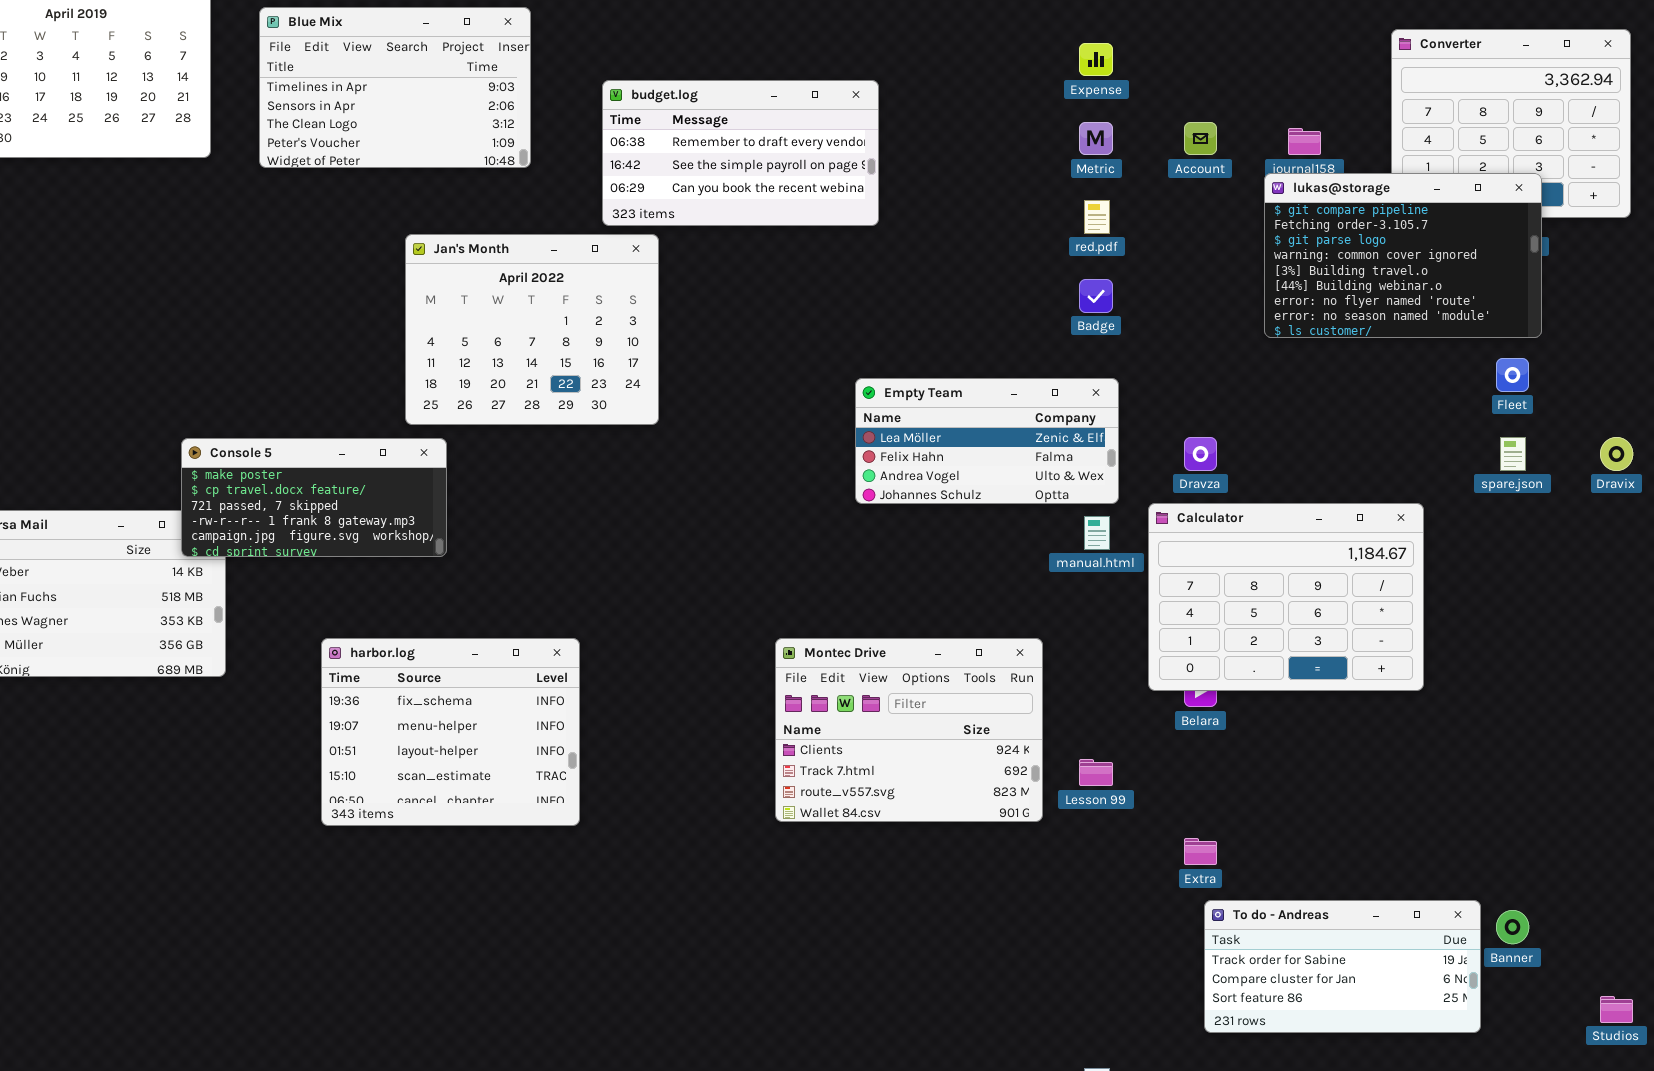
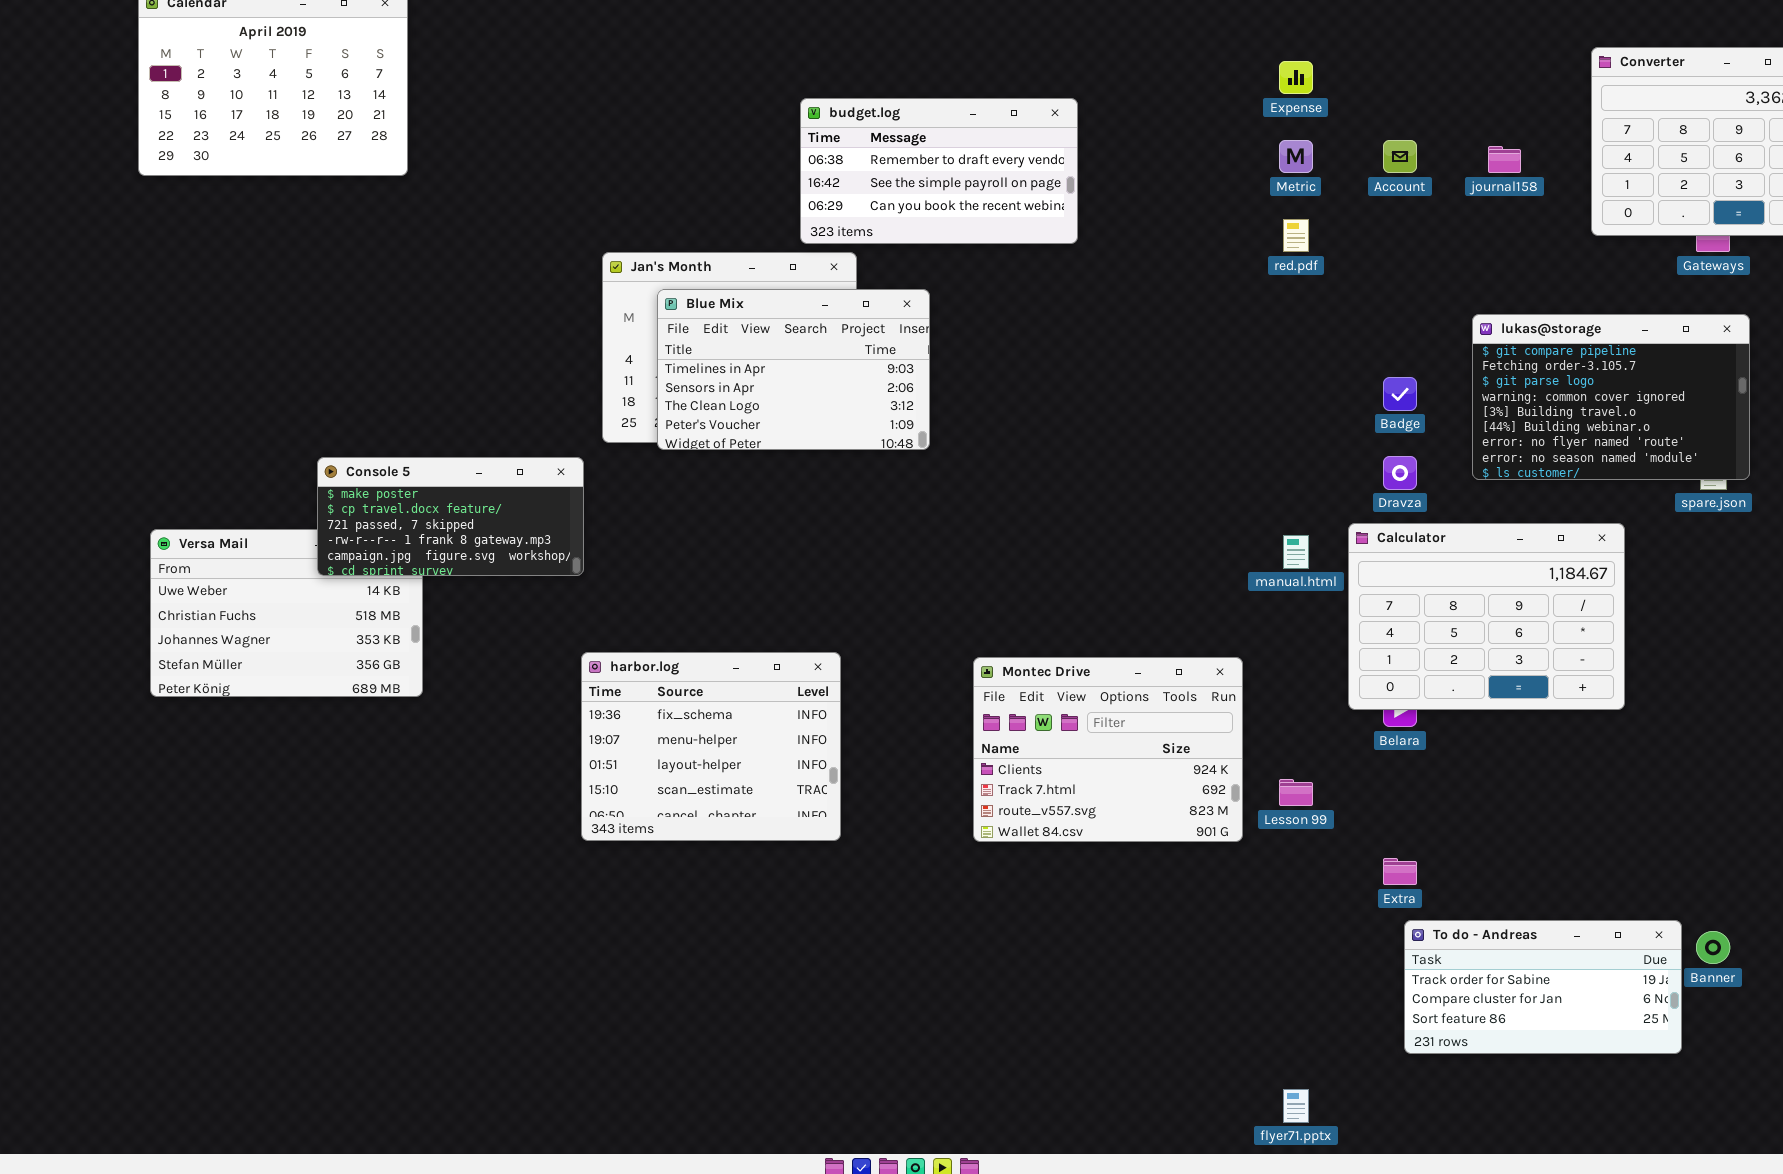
Blue Mix: [259,7,531,168] -> [657,289,930,450], moved
lukas@storage: [1264,173,1542,338] -> [1472,314,1750,480], moved
Badge: [1079,279,1113,313] -> [1383,377,1417,411], moved
Empty Team: [855,378,1119,504] -> none, closed
Console 5: [181,438,447,557] -> [317,457,584,576], moved
harbor.log: [321,638,580,826] -> [581,652,841,841], moved

